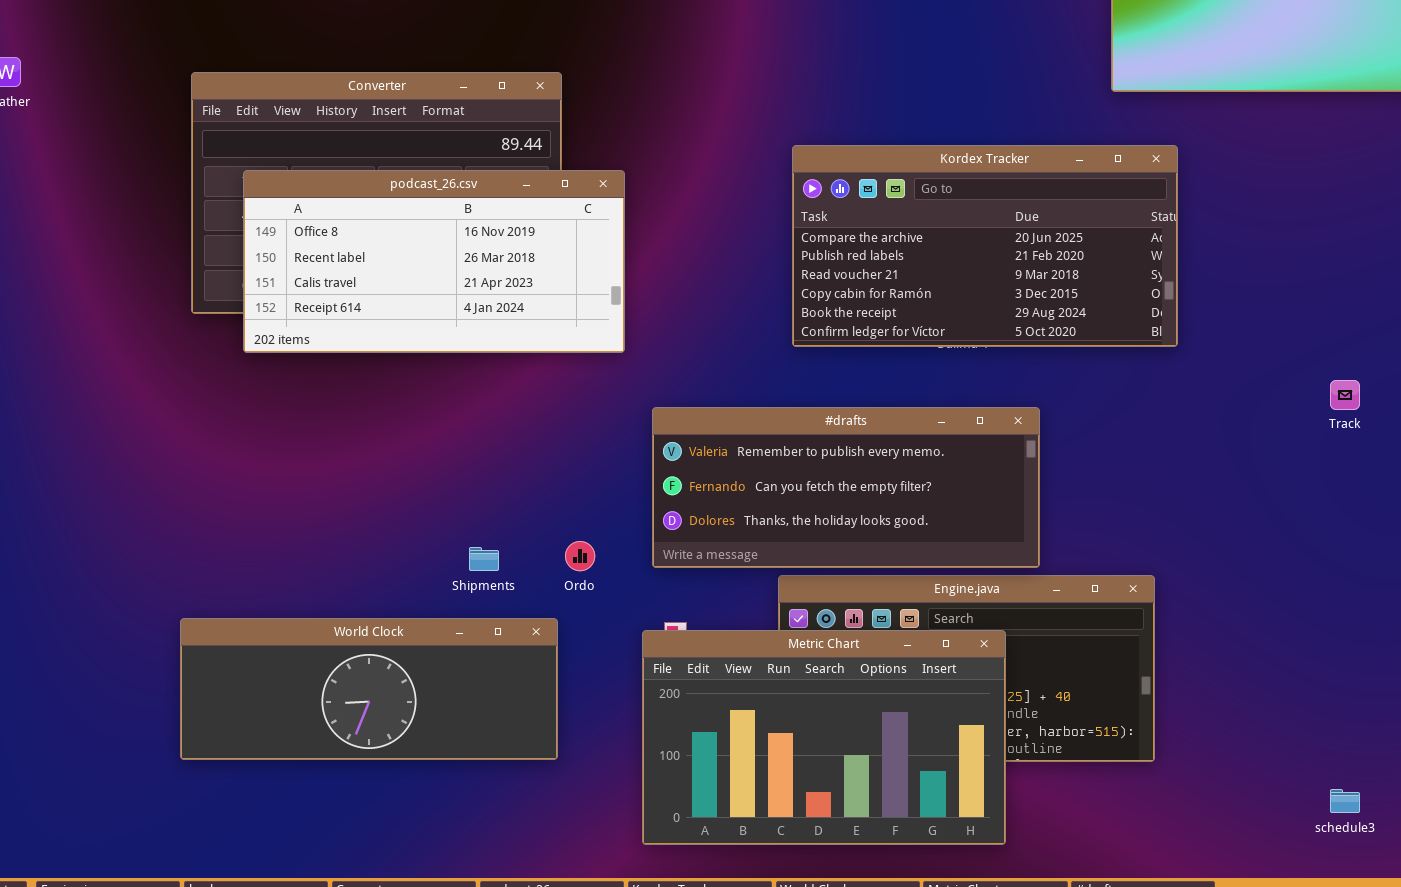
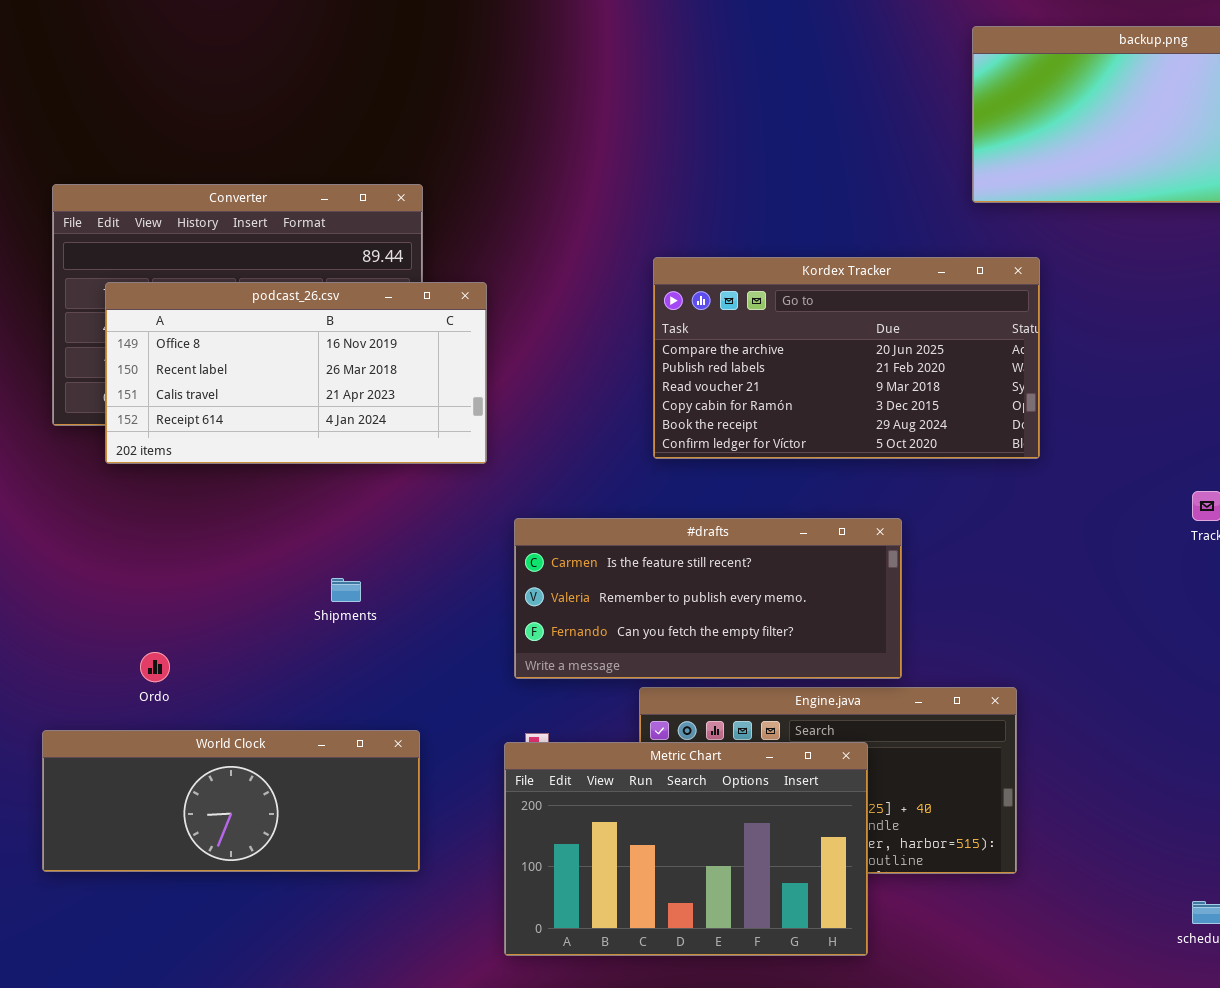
#drafts: [652,407,1040,568] -> [514,518,902,679], scrolled up 1 row
Ordo: [565,541,595,571] -> [140,652,170,682], moved
Shipments: [469,547,499,571] -> [331,578,361,602], moved

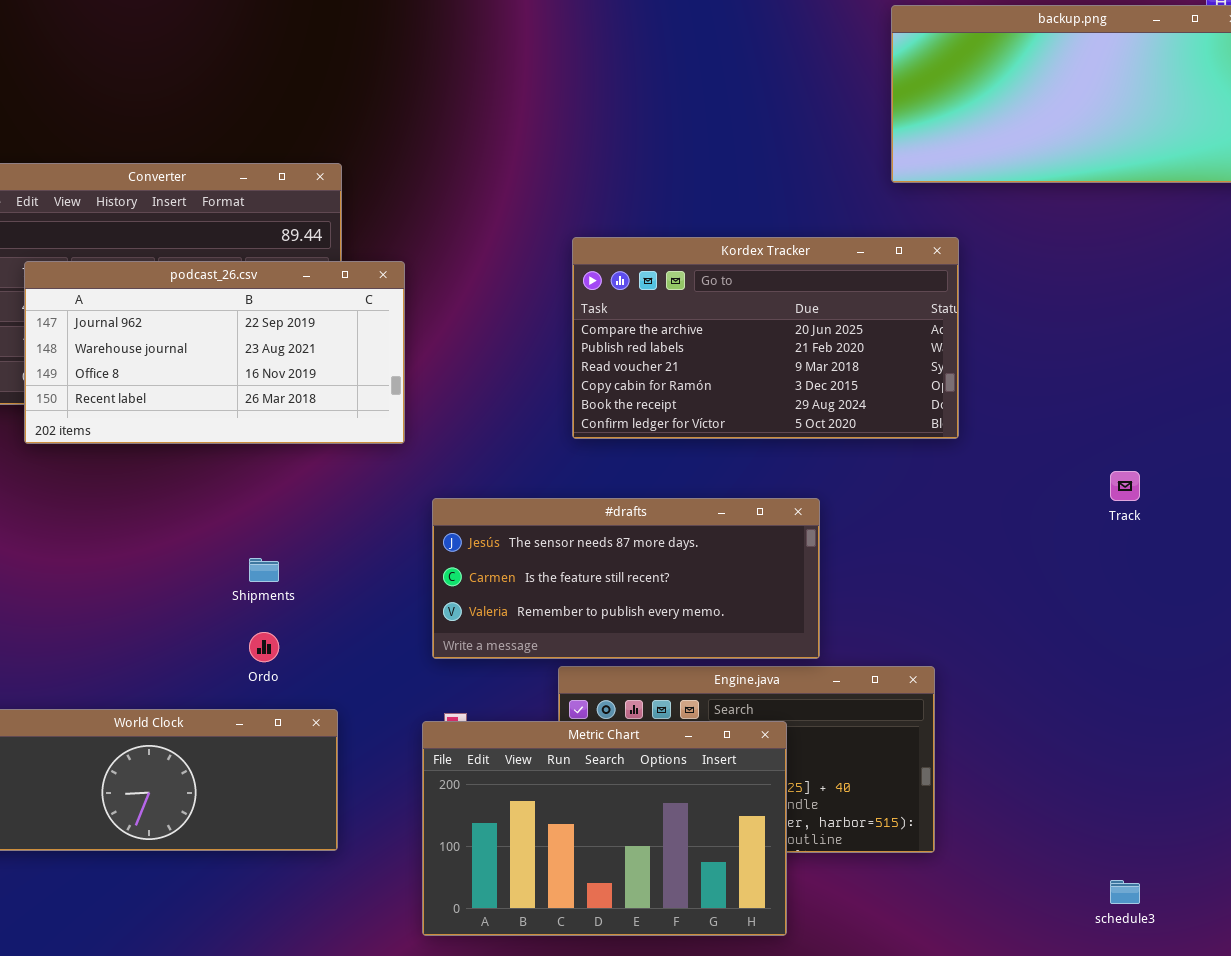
podcast_26.csv: [105,282,487,464] -> [24,261,405,444], scrolled up 2 rows
#drafts: [514,518,902,679] -> [432,498,820,659], scrolled up 1 row
Ordo: [140,652,170,682] -> [249,632,279,662], moved

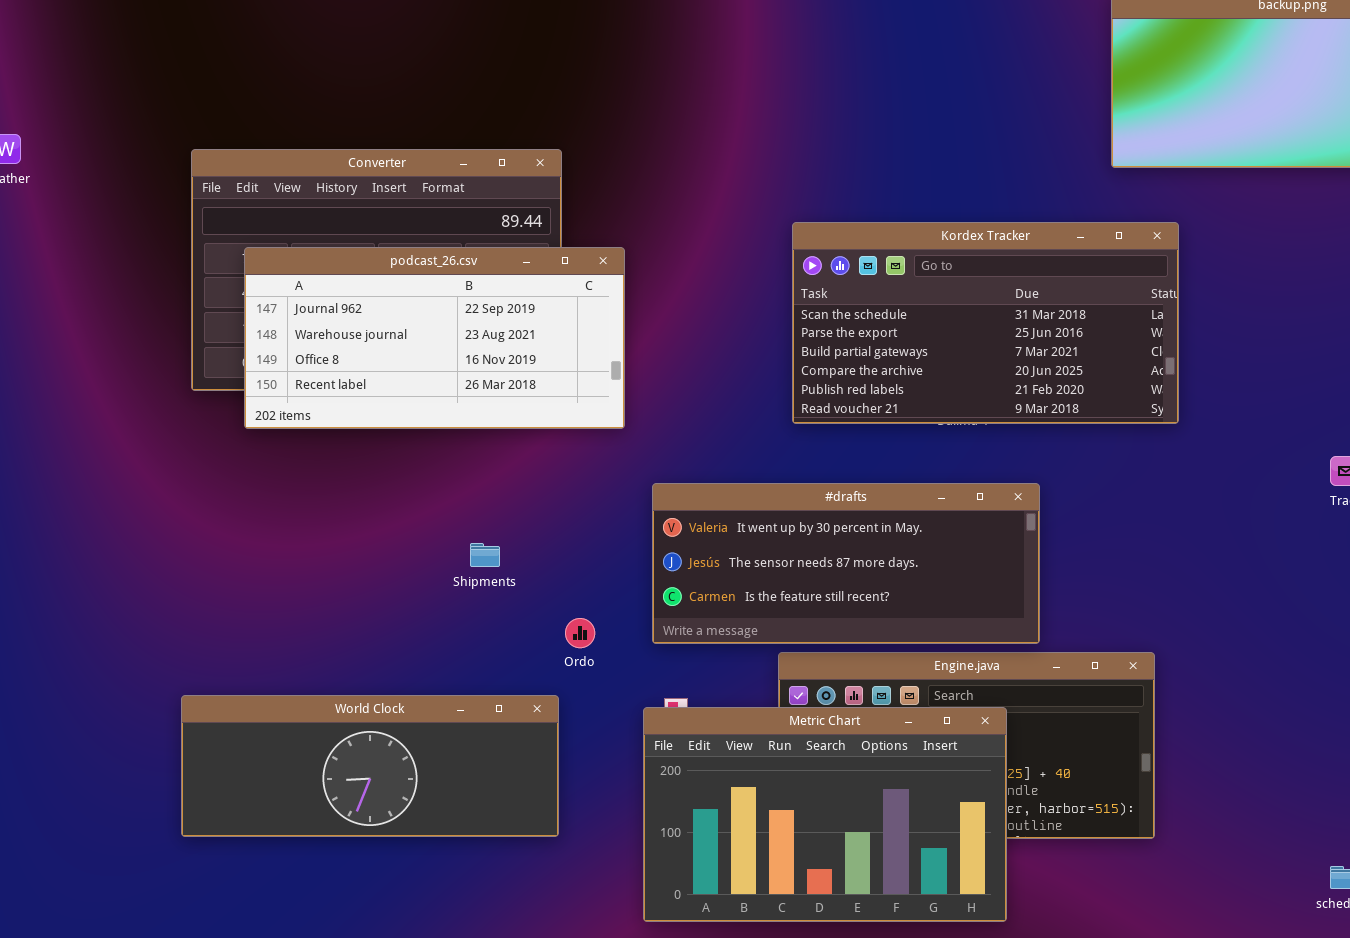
Kordex Tracker: [572,237,959,439] -> [792,222,1179,424], scrolled up 3 rows
#drafts: [432,498,820,659] -> [652,483,1040,644], scrolled up 1 row
Ordo: [249,632,279,662] -> [565,618,595,648], moved

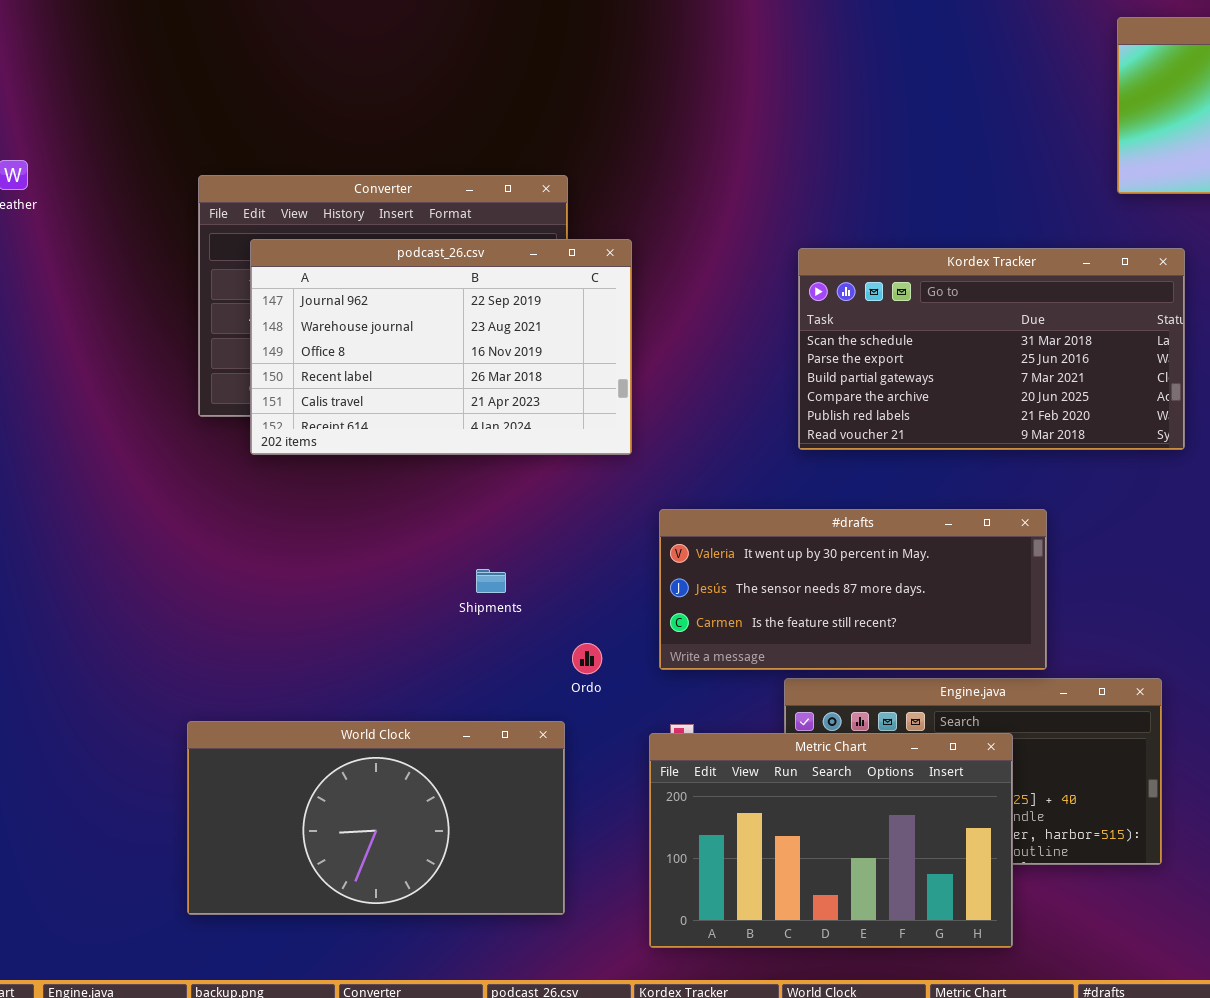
podcast_26.csv: [244,247,625,429] -> [250,239,632,455], resized
World Clock: [181,695,559,837] -> [187,721,565,915], resized

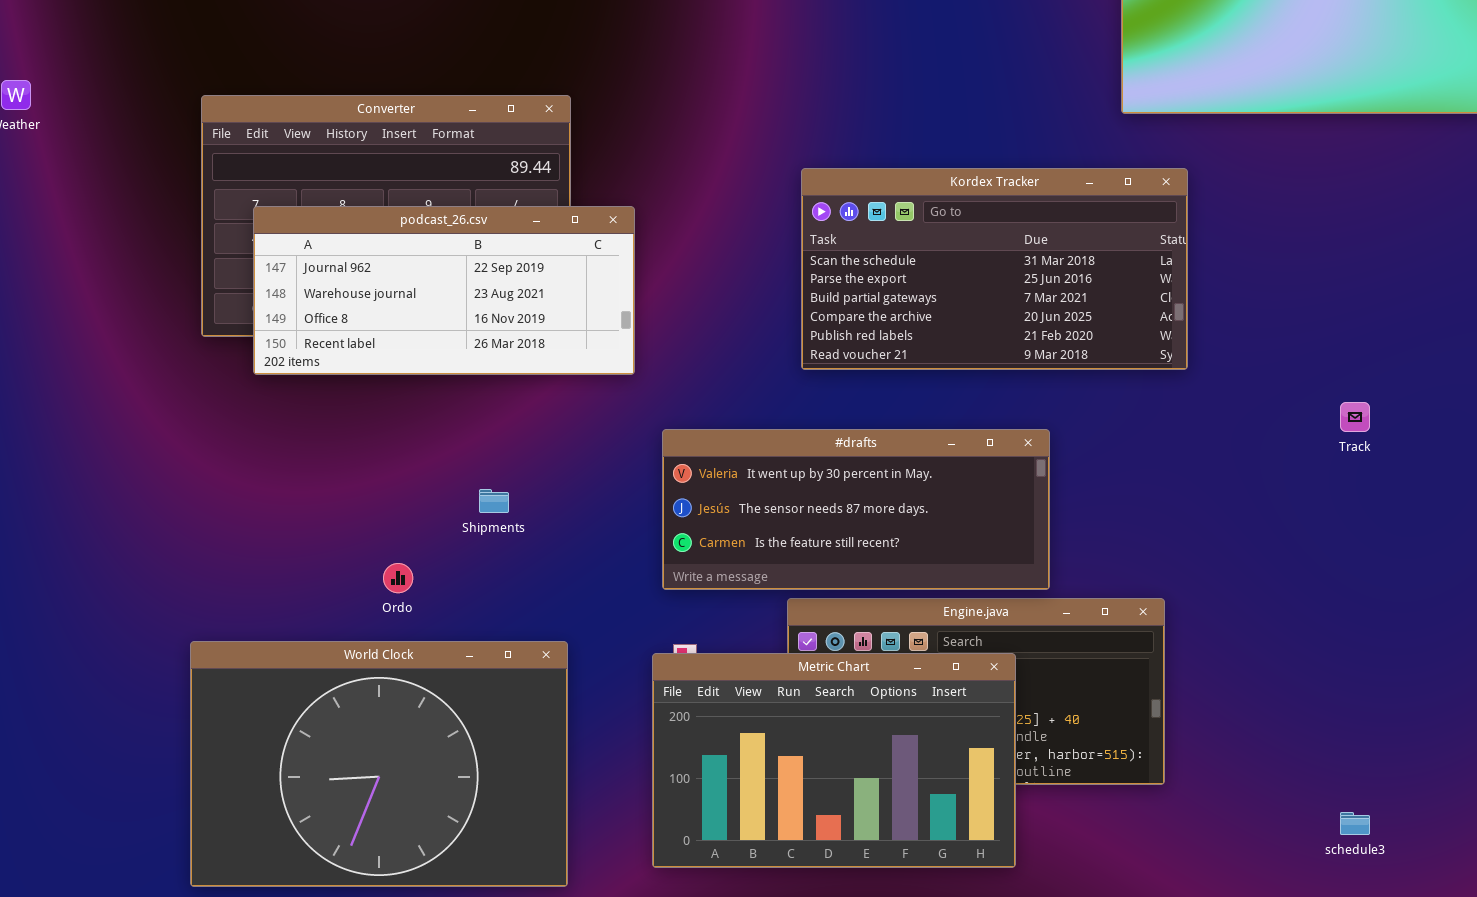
podcast_26.csv: [250,239,632,455] -> [253,206,635,375], resized
Ordo: [572,643,602,674] -> [383,563,413,593], moved
World Clock: [187,721,565,915] -> [190,641,568,887], resized

